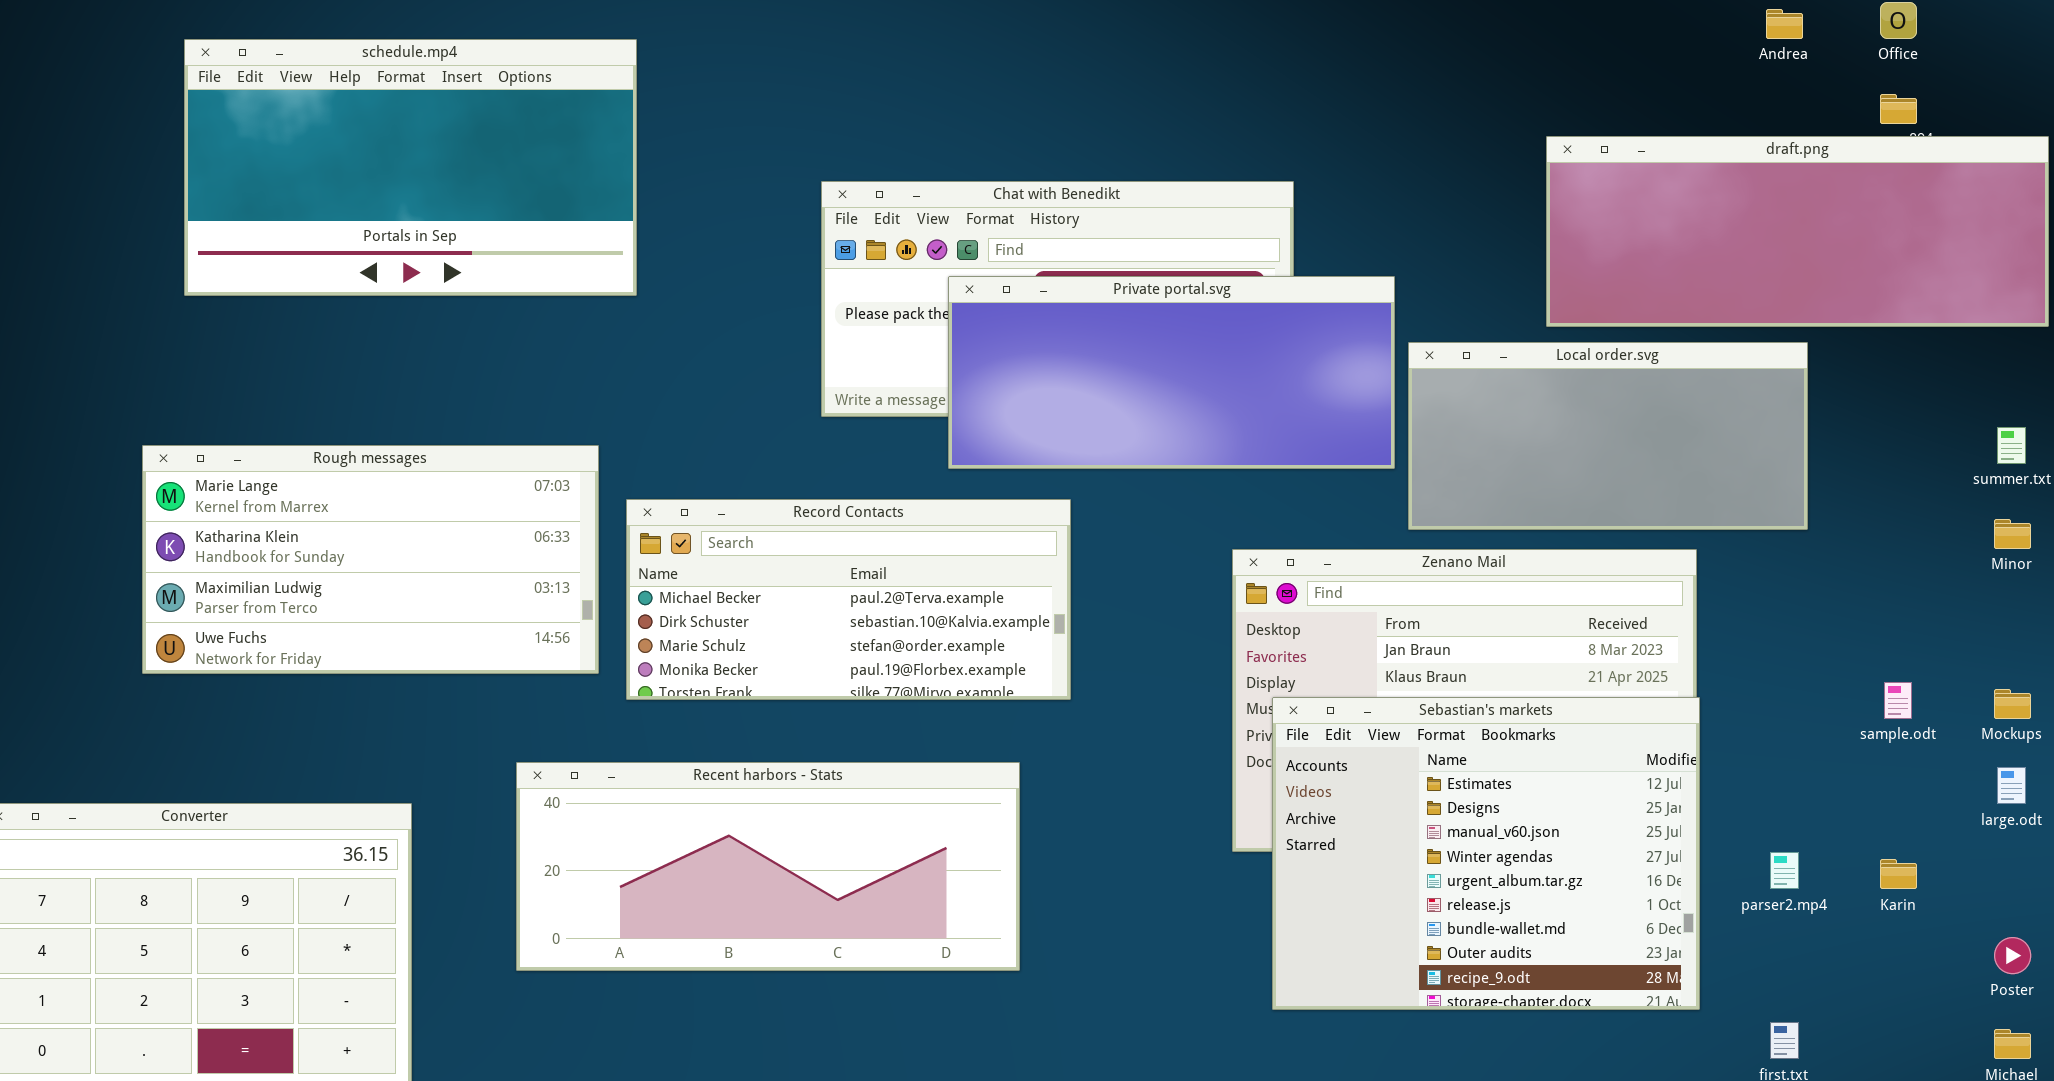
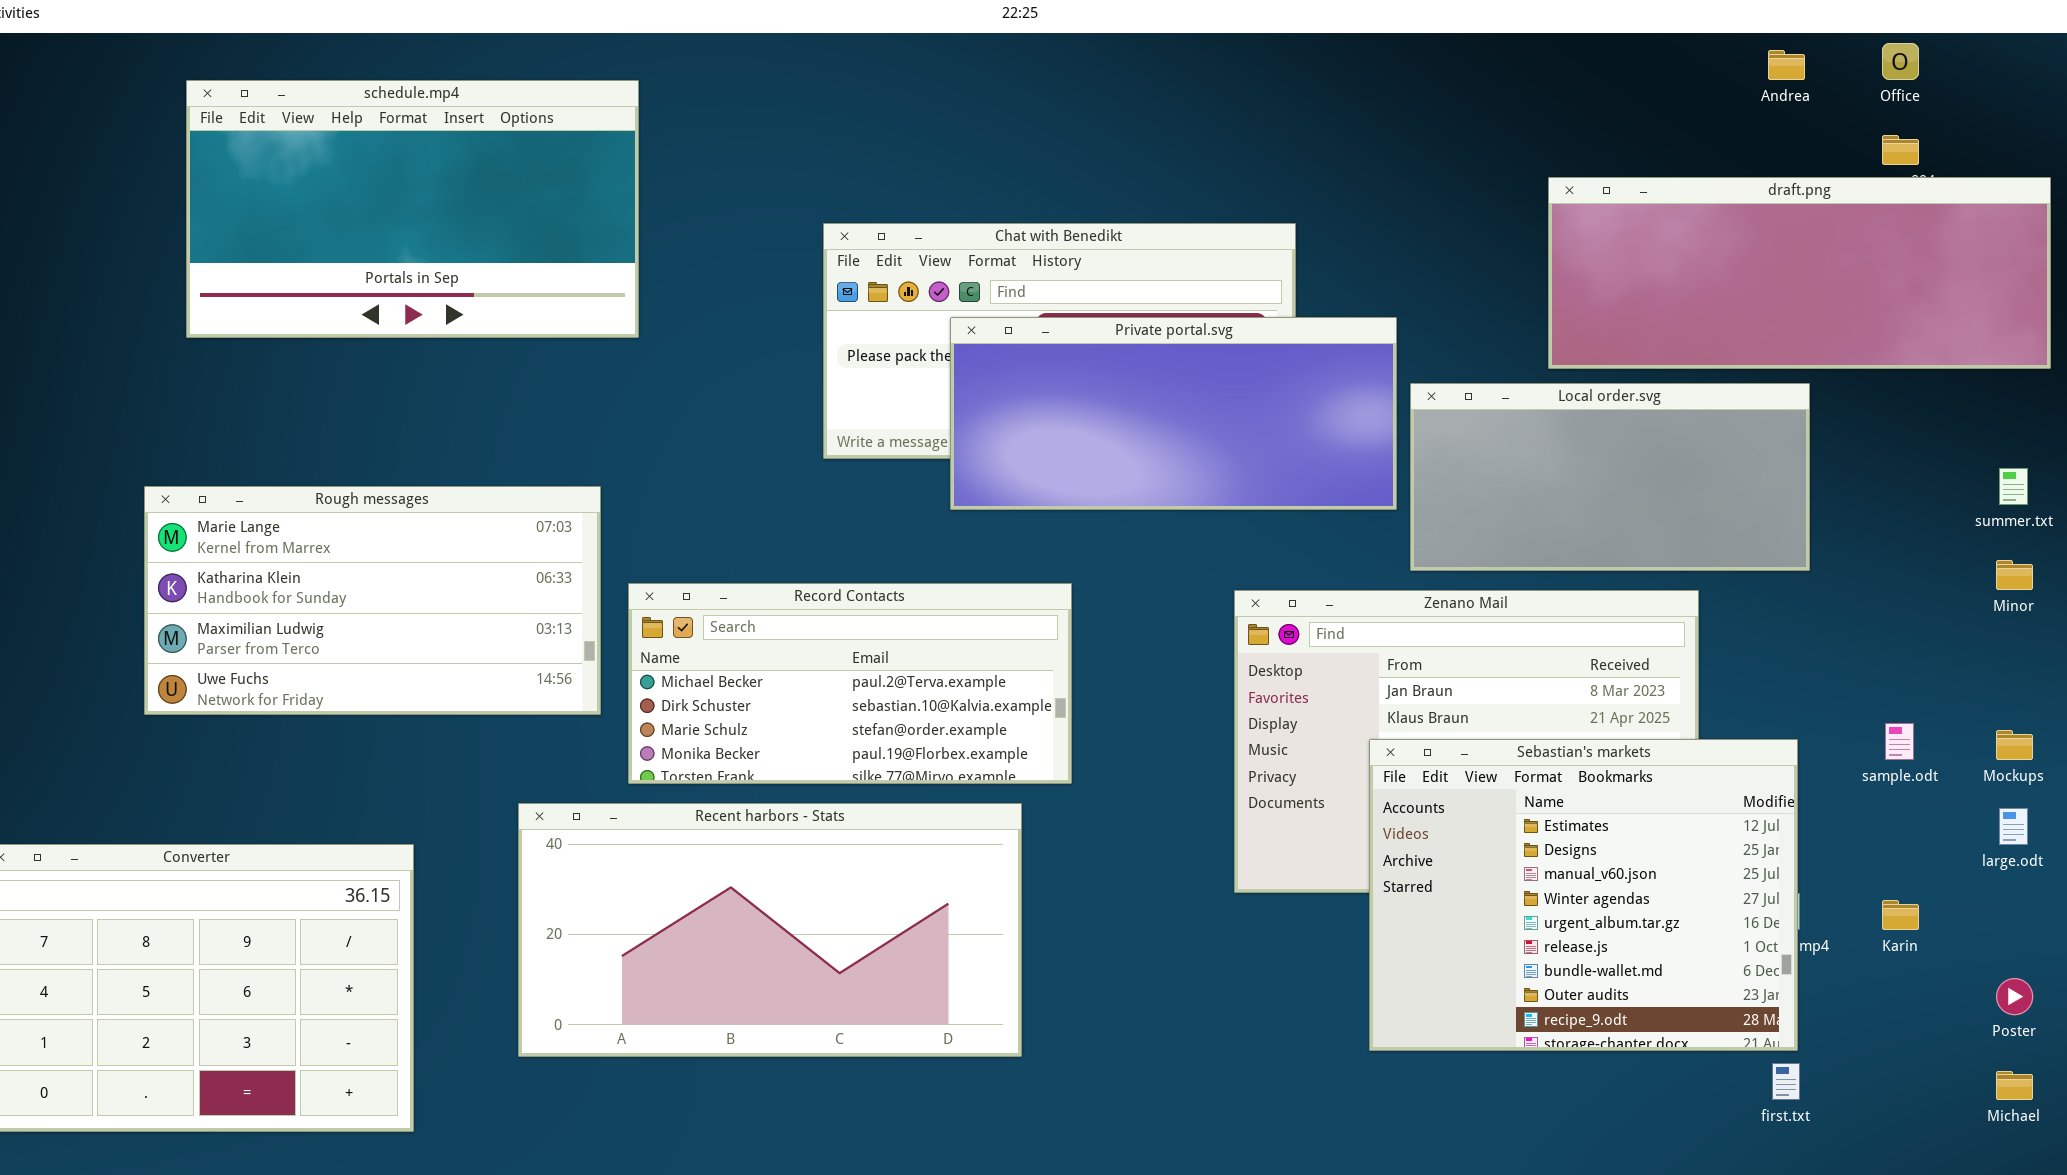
Record Contacts: [626,499,1071,700] -> [628,583,1072,784], moved
Sebastian's markets: [1272,697,1700,1010] -> [1369,739,1798,1051], moved
Recent harbors - Stats: [516,762,1020,971] -> [518,803,1022,1057], resized

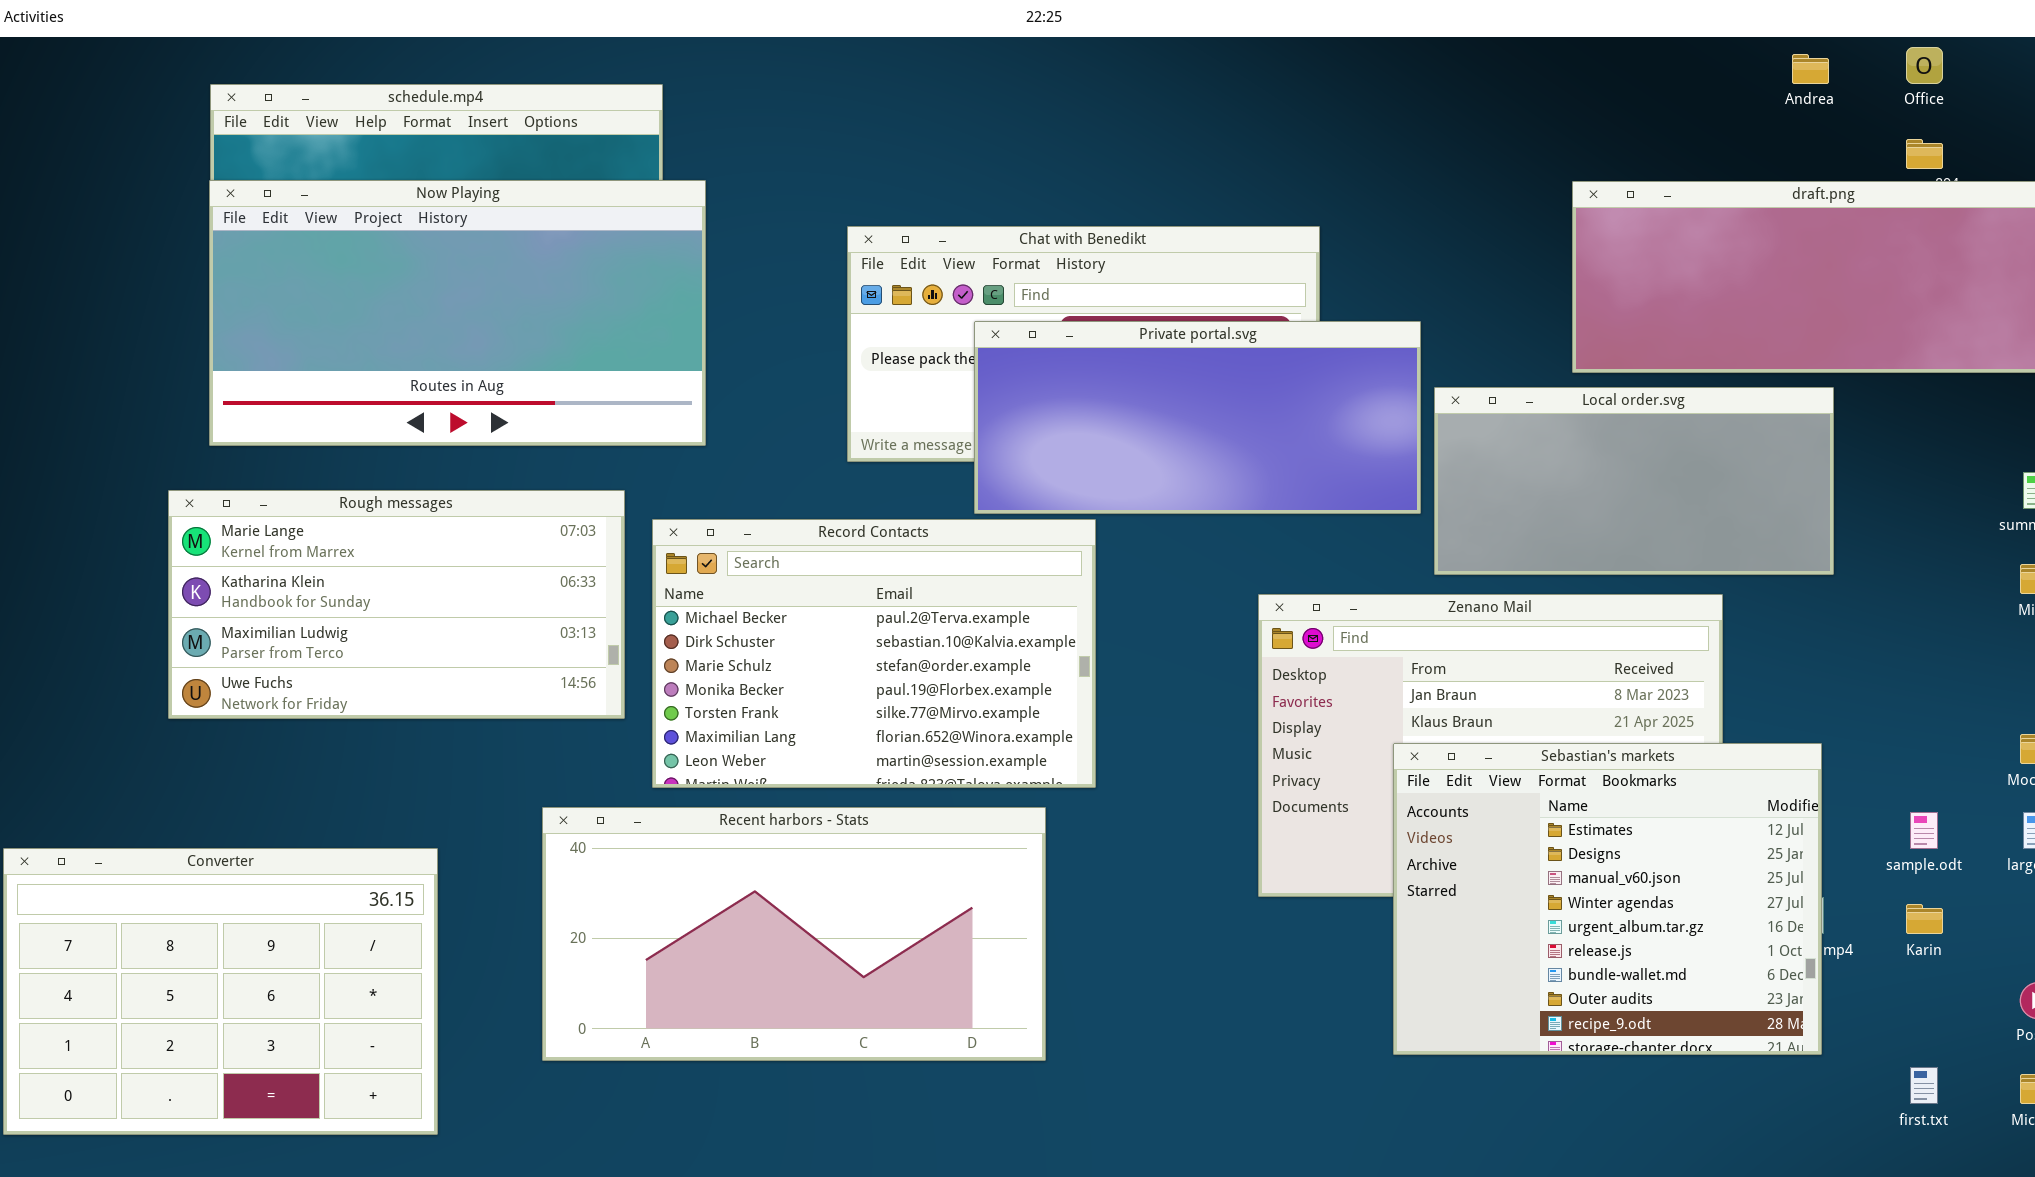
Now Playing: none -> [209,180,706,446], opened
Record Contacts: [628,583,1072,784] -> [652,519,1096,788], resized
sample.odt: [1885,723,1914,760] -> [1910,812,1938,849], moved
first.txt: [1772,1063,1800,1100] -> [1910,1067,1938,1104], moved

